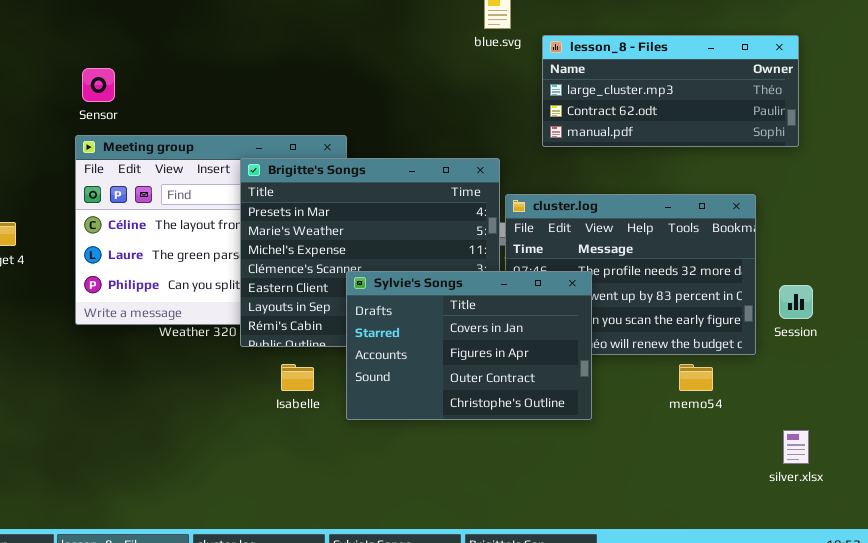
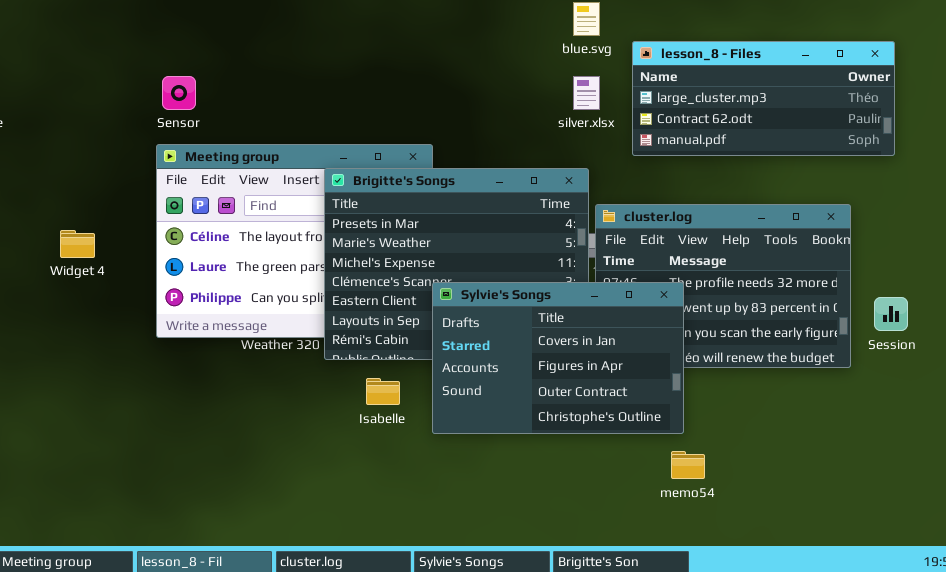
memo54: [679,364,713,391] -> [671,451,705,479], moved
silver.xlsx: [783,430,809,464] -> [573,76,600,110], moved

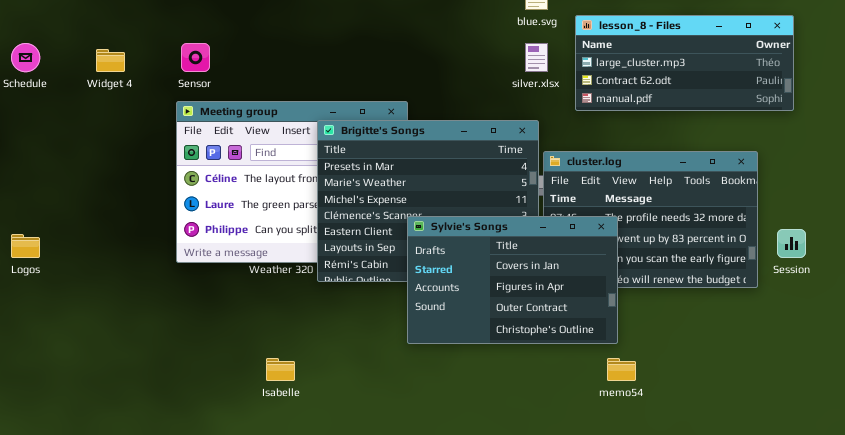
Widget 4: [60,230,95,258] -> [96,49,125,72], moved
Isabelle: [366,378,400,405] -> [266,358,295,381], moved

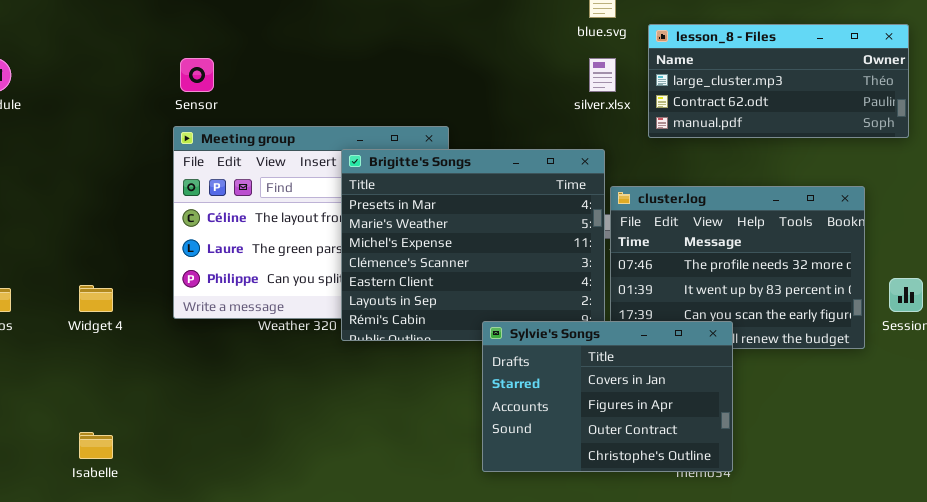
Widget 4: [96,49,125,72] -> [79,285,113,312], moved
Sylvie's Songs: [407,216,618,344] -> [482,321,733,472], moved
Isabelle: [266,358,295,381] -> [79,432,113,459], moved

